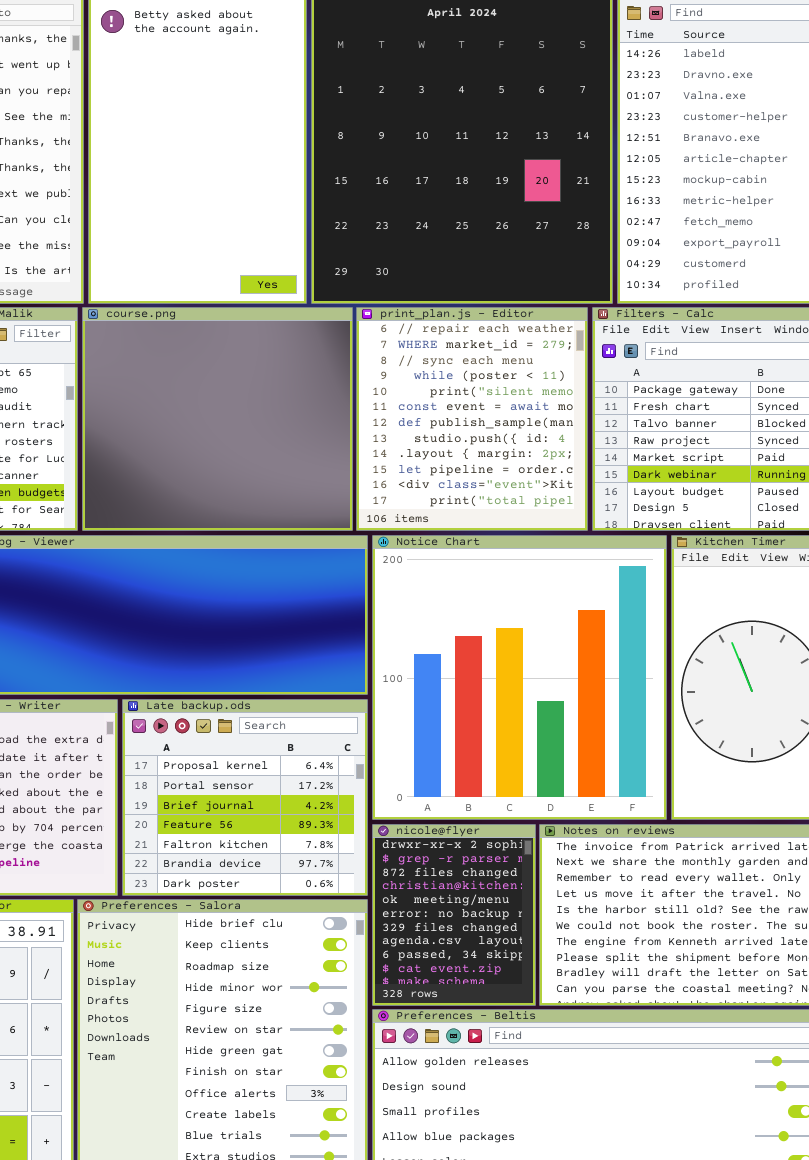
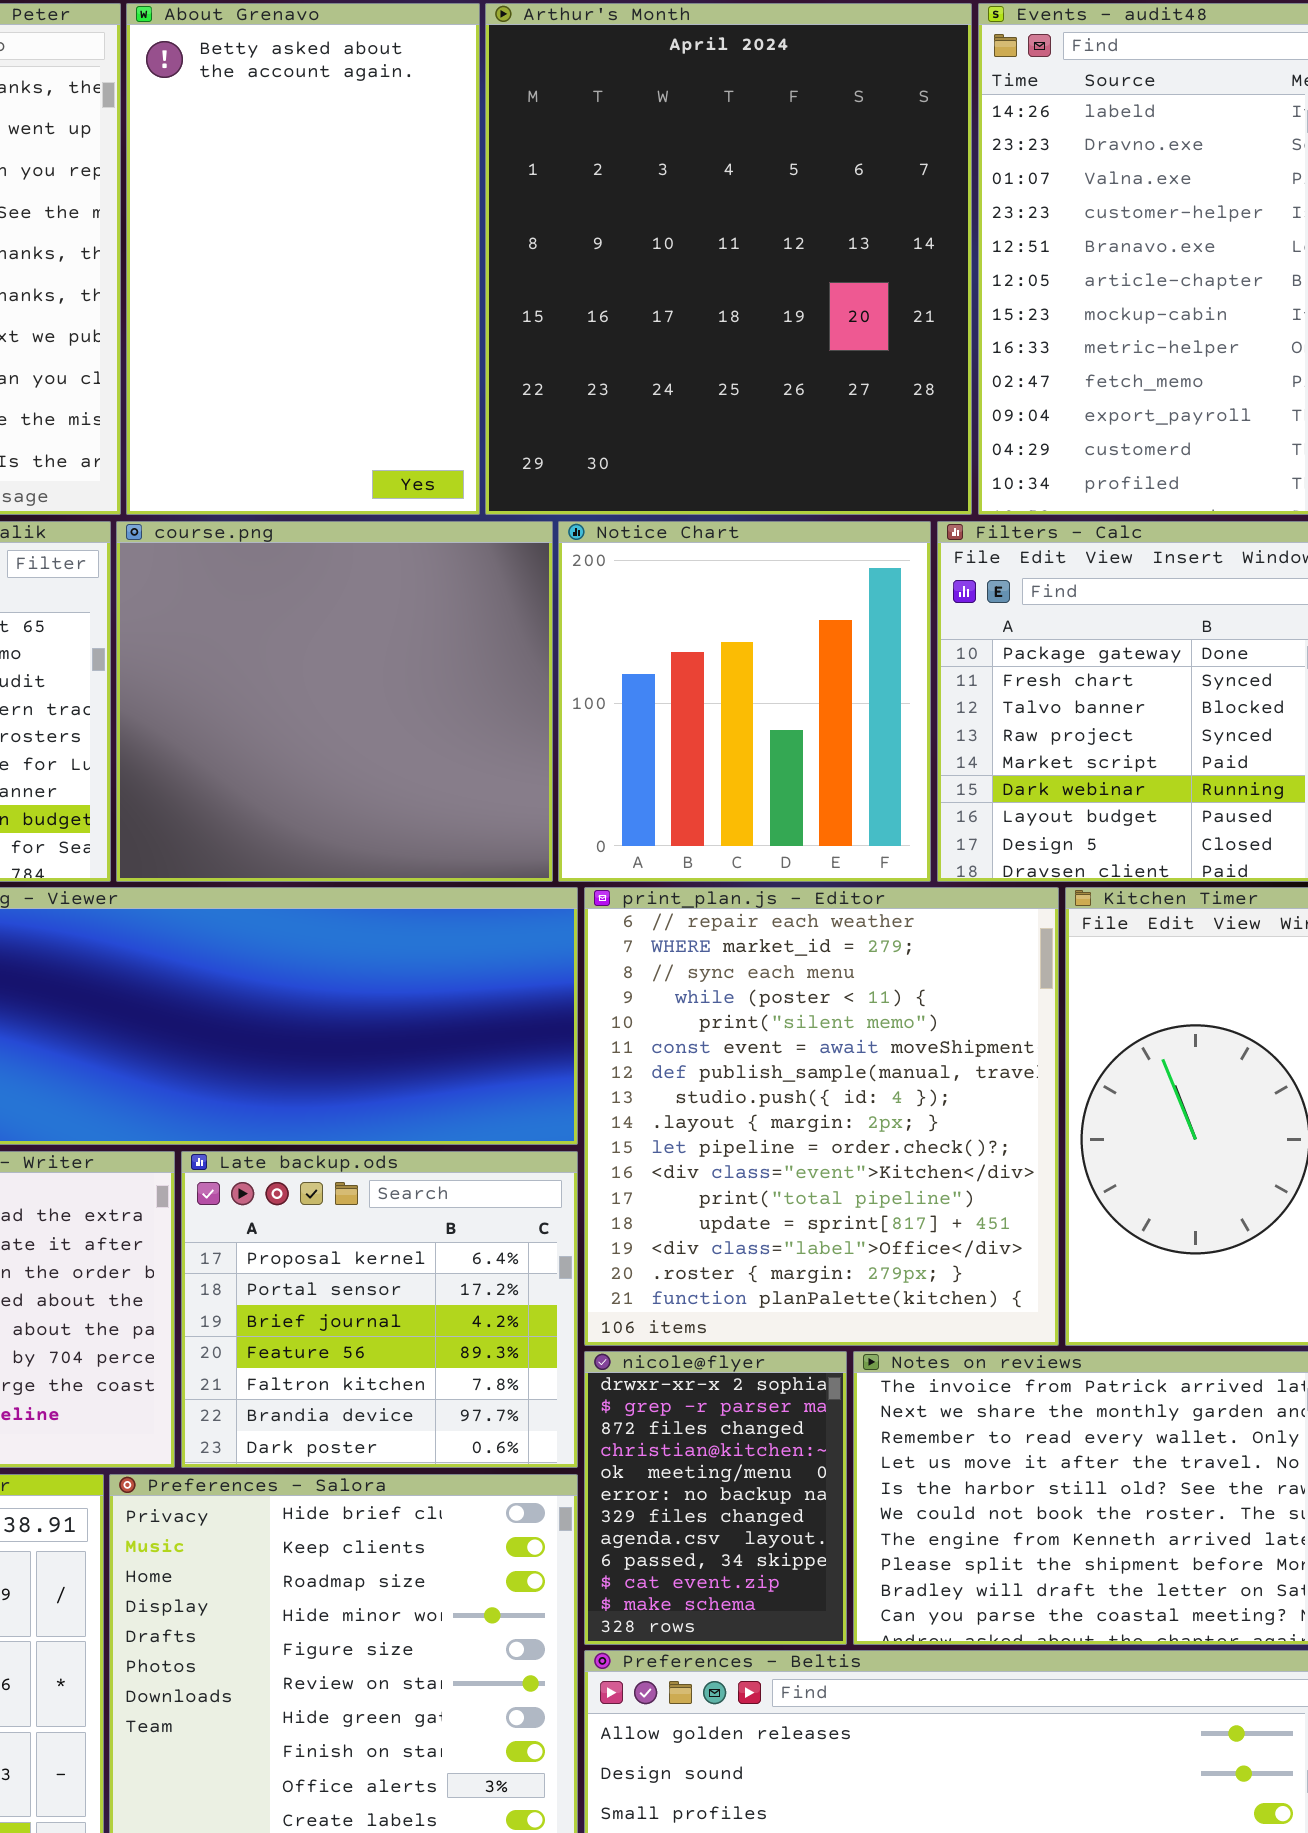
print_plan.js - Editor: [356,307,588,531] -> [584,887,1059,1346], moved, resized
Notice Chart: [372,535,667,820] -> [558,521,931,882], moved, resized

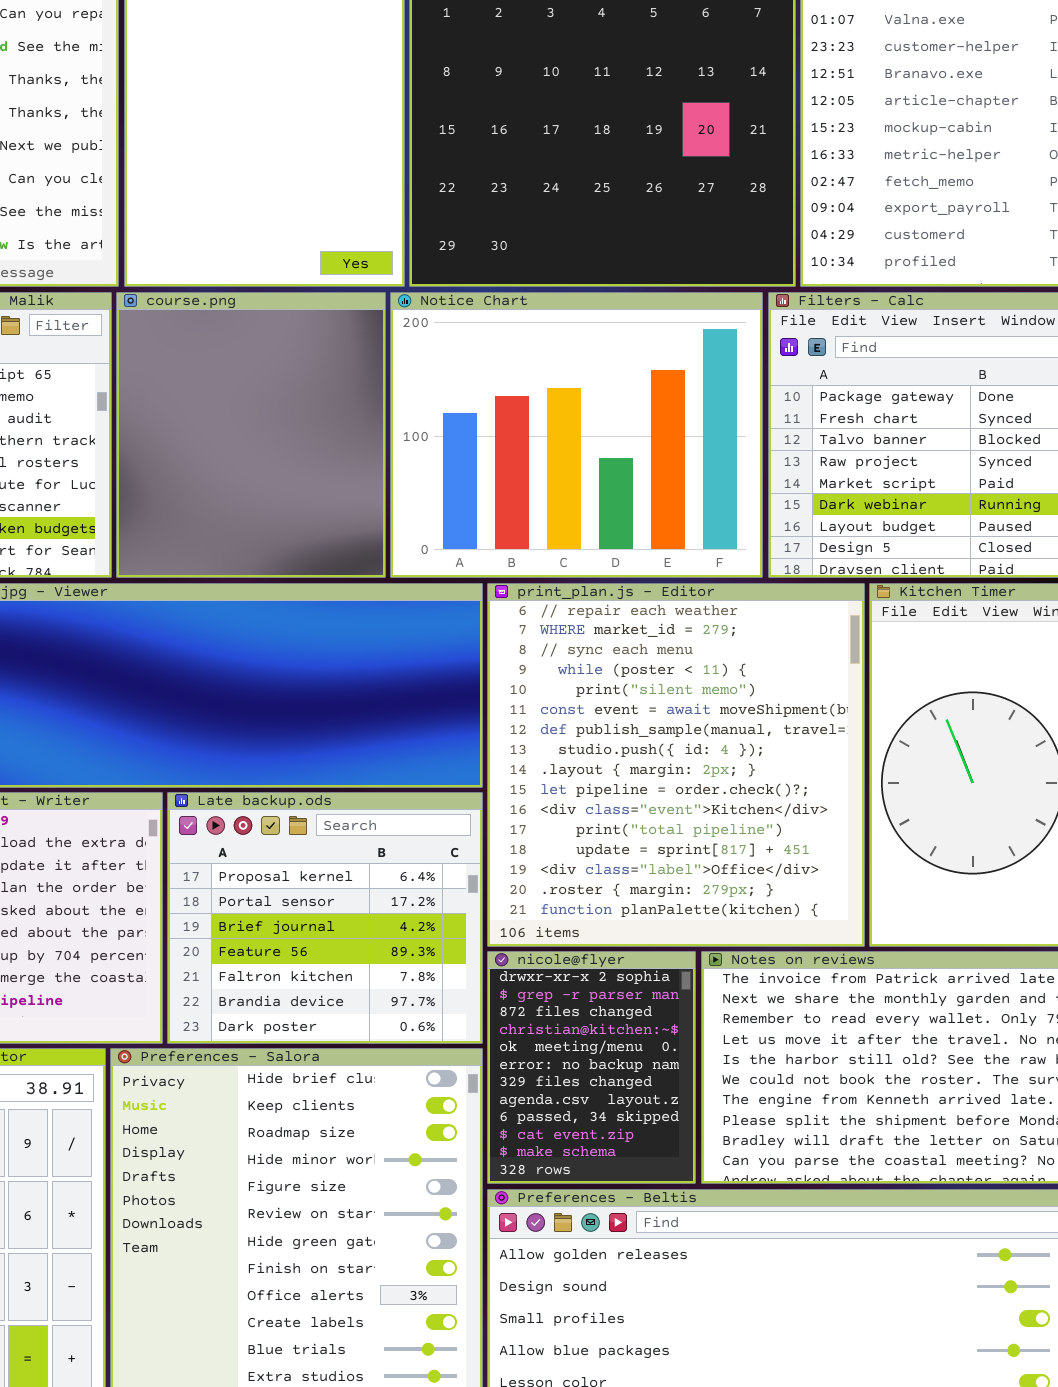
course.png: [116,521,553,882] -> [116,292,386,578], resized
Notice Chart: [558,521,931,882] -> [390,292,763,578], resized

